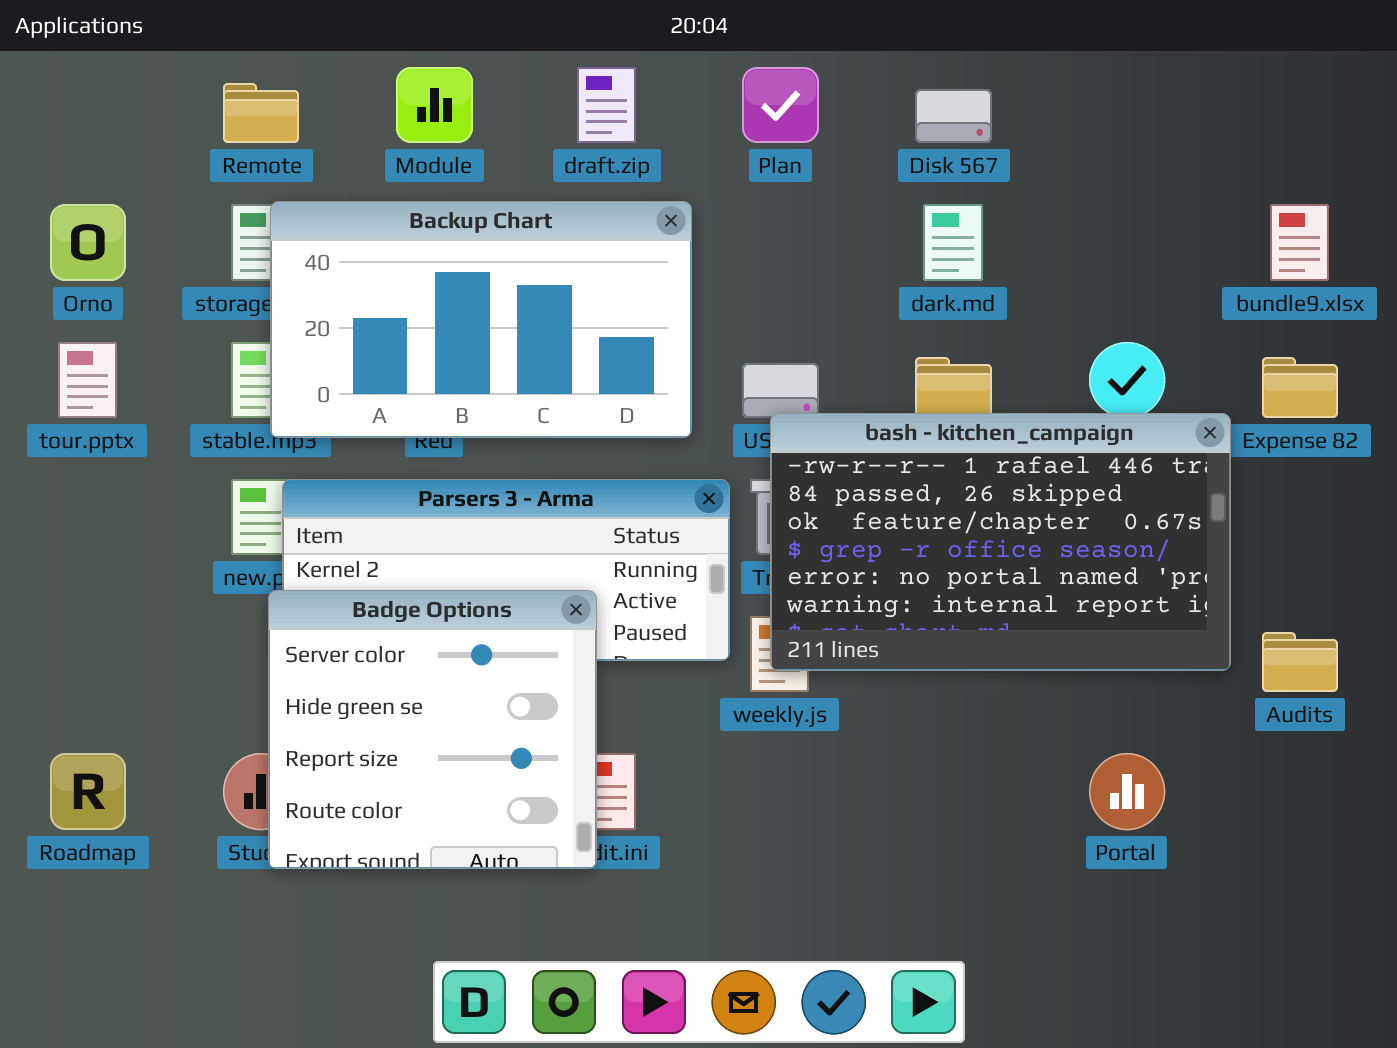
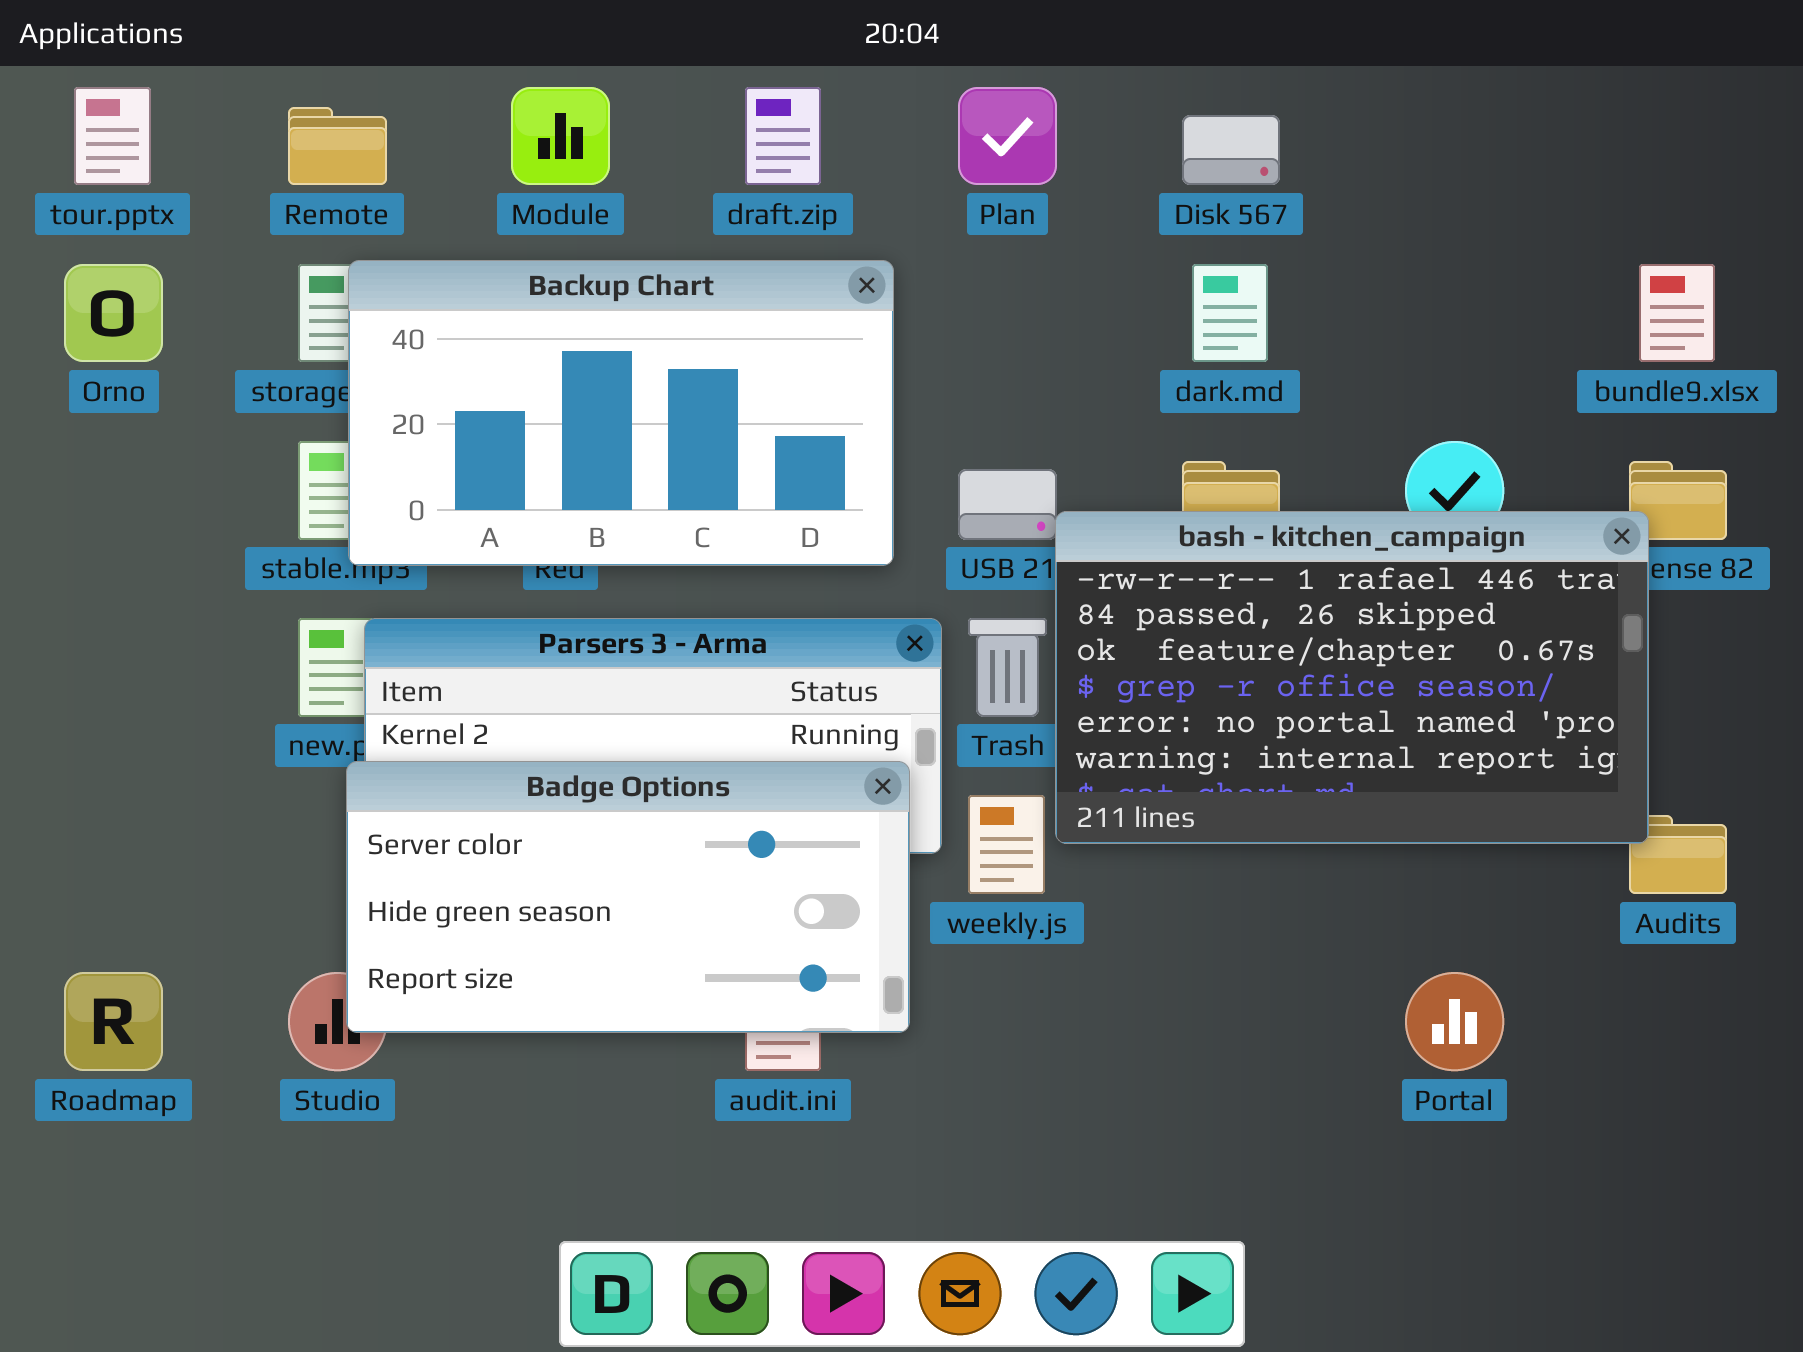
tour.pptx: [58,342,117,418] -> [74,87,151,185], moved
bash - kitchen_campaign: [770,413,1231,671] -> [1055,511,1649,844], moved
Badge Options: [268,590,597,869] -> [346,761,910,1033], resized

